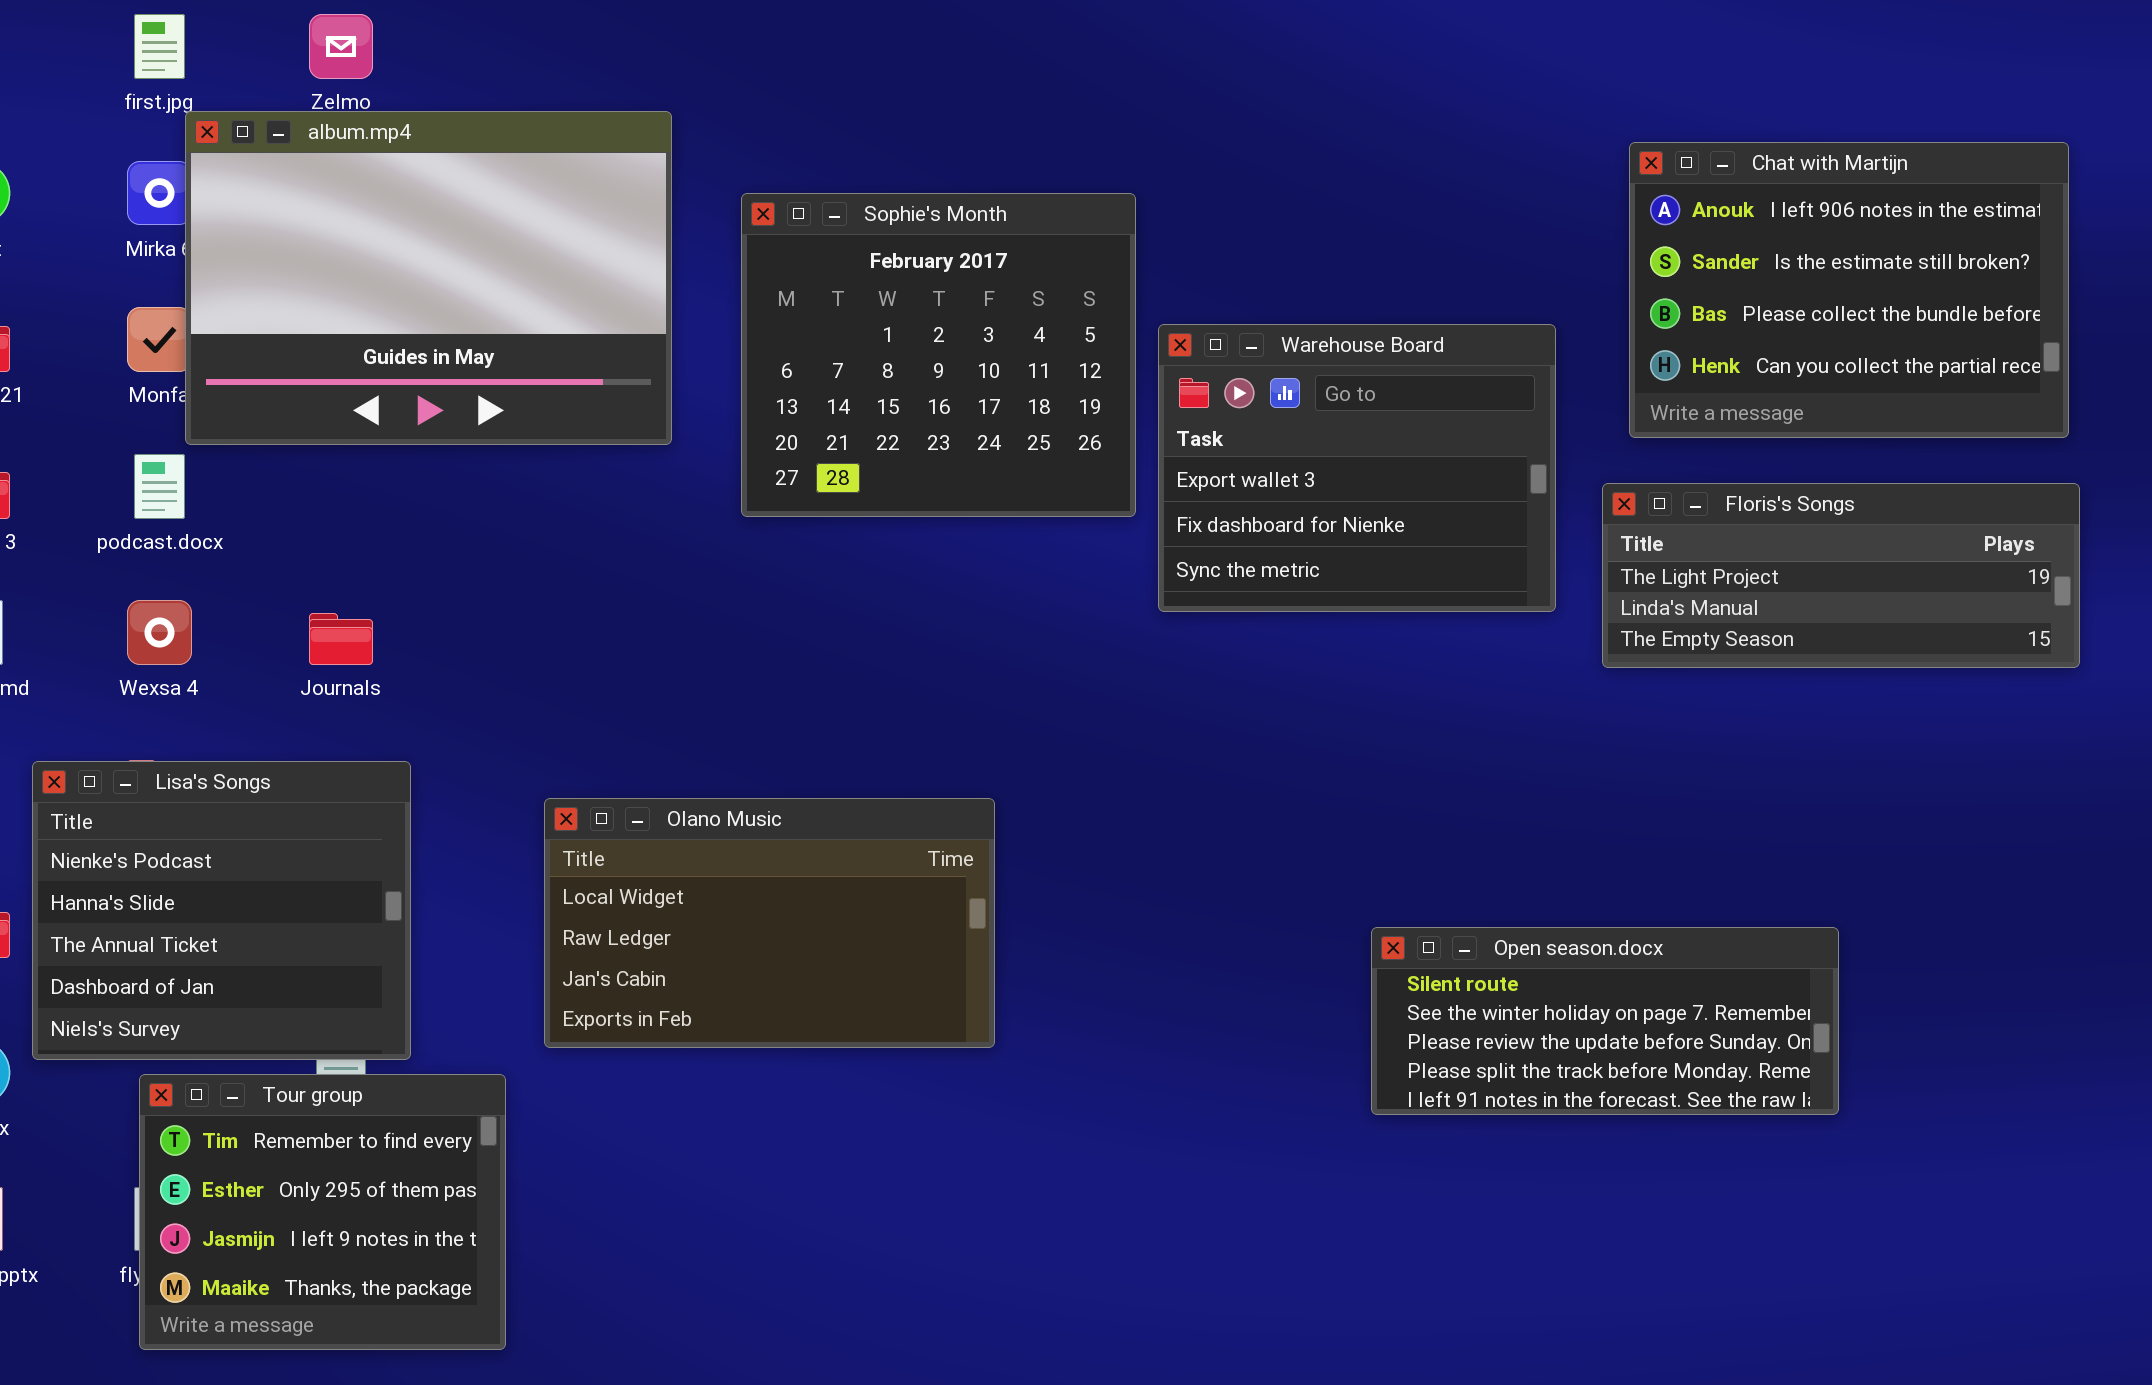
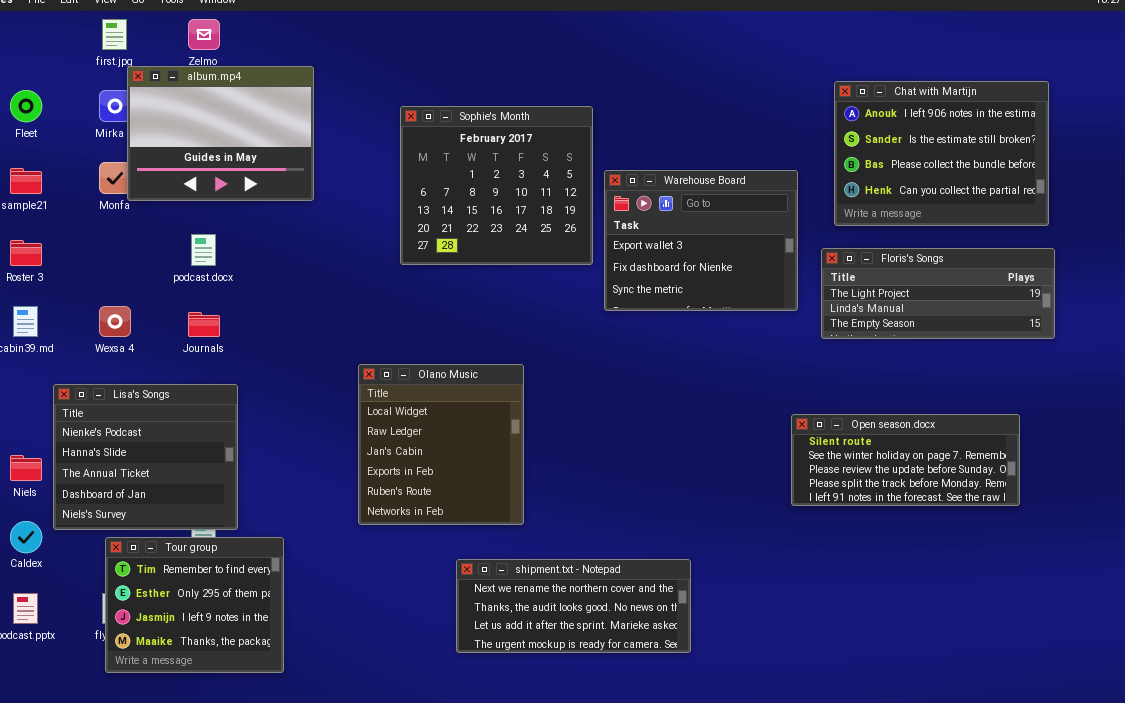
album.mp4: [185,111,672,445] -> [127,66,314,201], resized
podcast.docx: [134,454,185,519] -> [191,234,216,266], moved
Olano Music: [544,798,995,1048] -> [358,364,524,525], resized
Open season.docx: [1371,927,1839,1115] -> [791,414,1020,506], moved
shipment.txt - Notepad: none -> [456,559,691,653], opened

